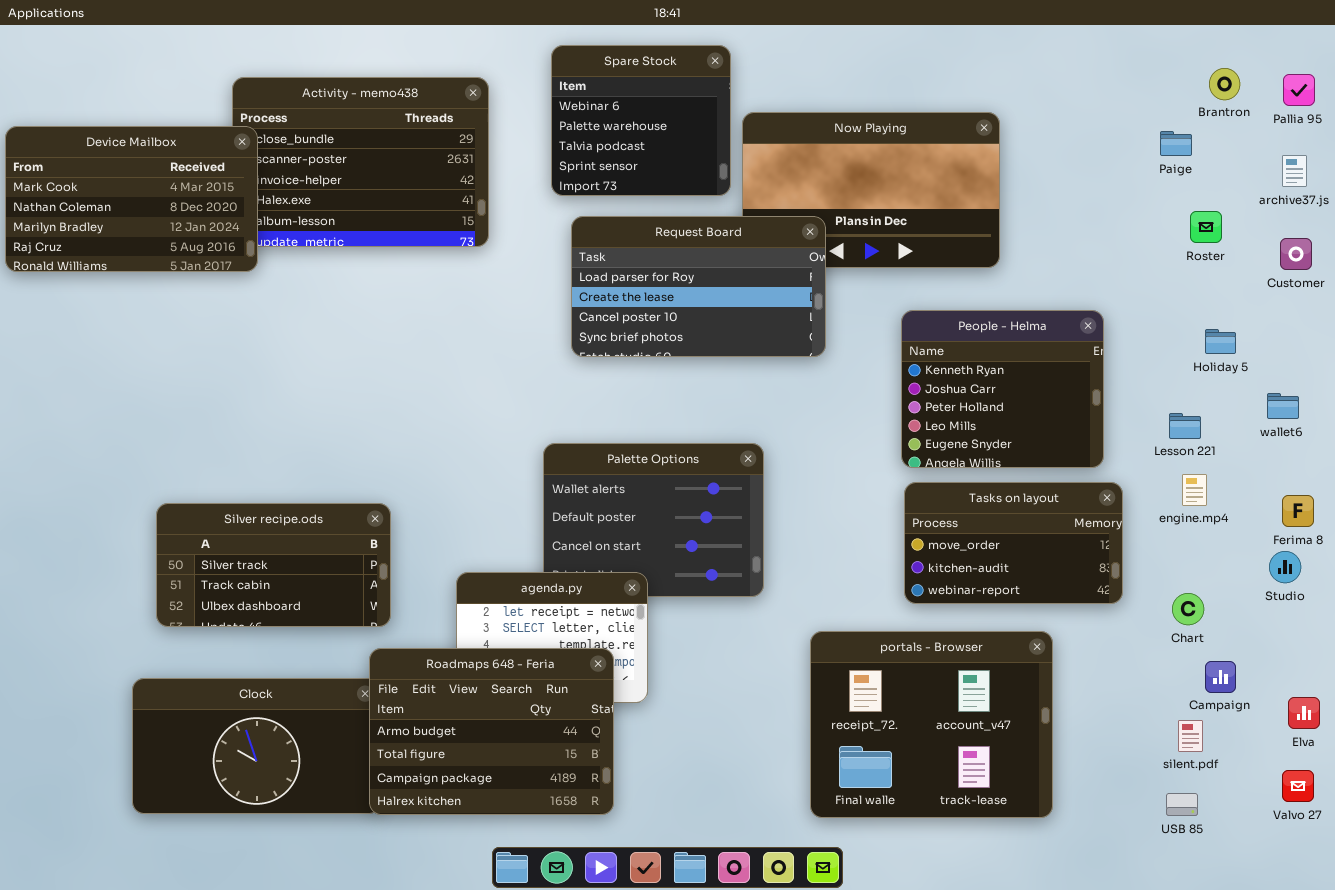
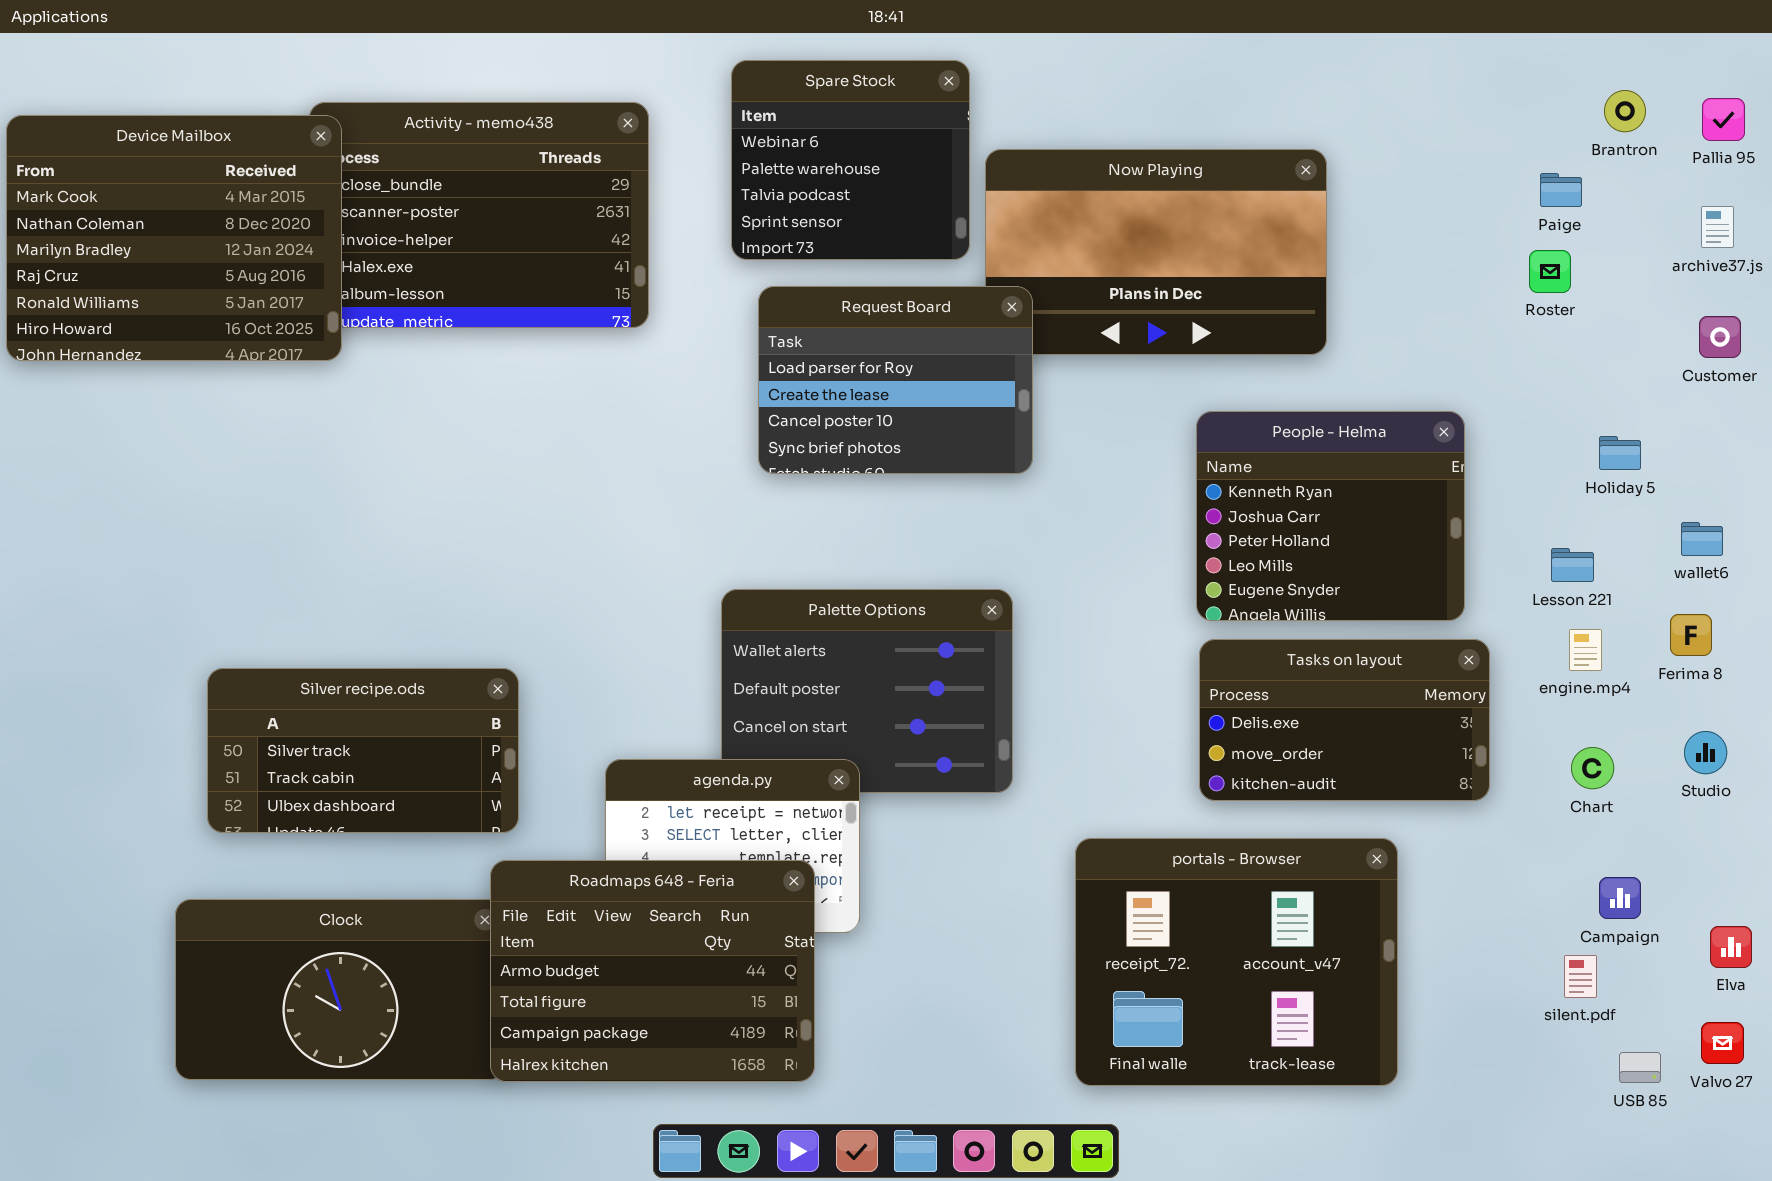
Device Mailbox: [5,126,258,272] -> [6,115,342,361], resized
Roster: [1190,211,1222,243] -> [1529,250,1571,293], moved
Request Board: [571,216,826,357] -> [758,286,1033,474], resized
Tasks on layout: [904,482,1123,604] -> [1199,639,1490,801], scrolled up 1 row
Ferima 8: [1282,495,1314,527] -> [1670,614,1712,656], moved
Chart: [1172,593,1204,625] -> [1571,747,1614,789], moved
USB 85: [1166,793,1198,816] -> [1619,1052,1661,1083], moved

